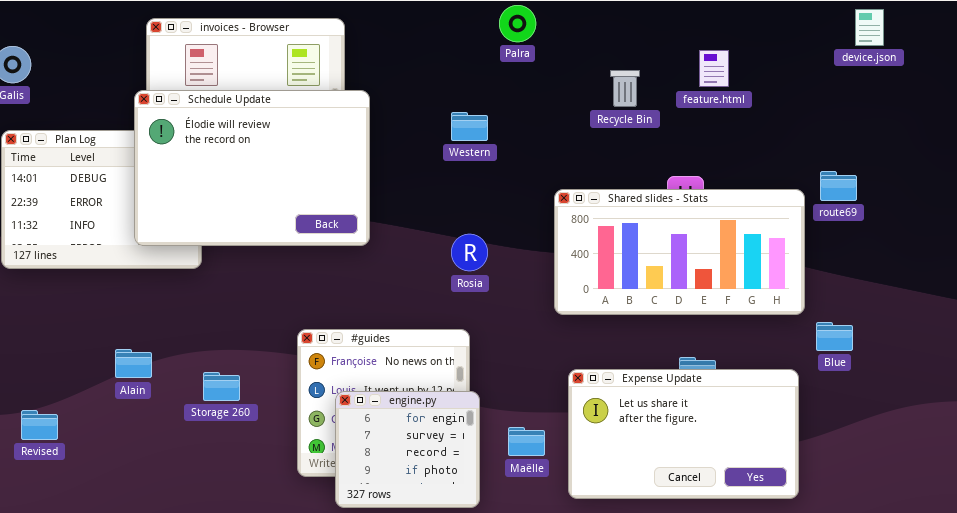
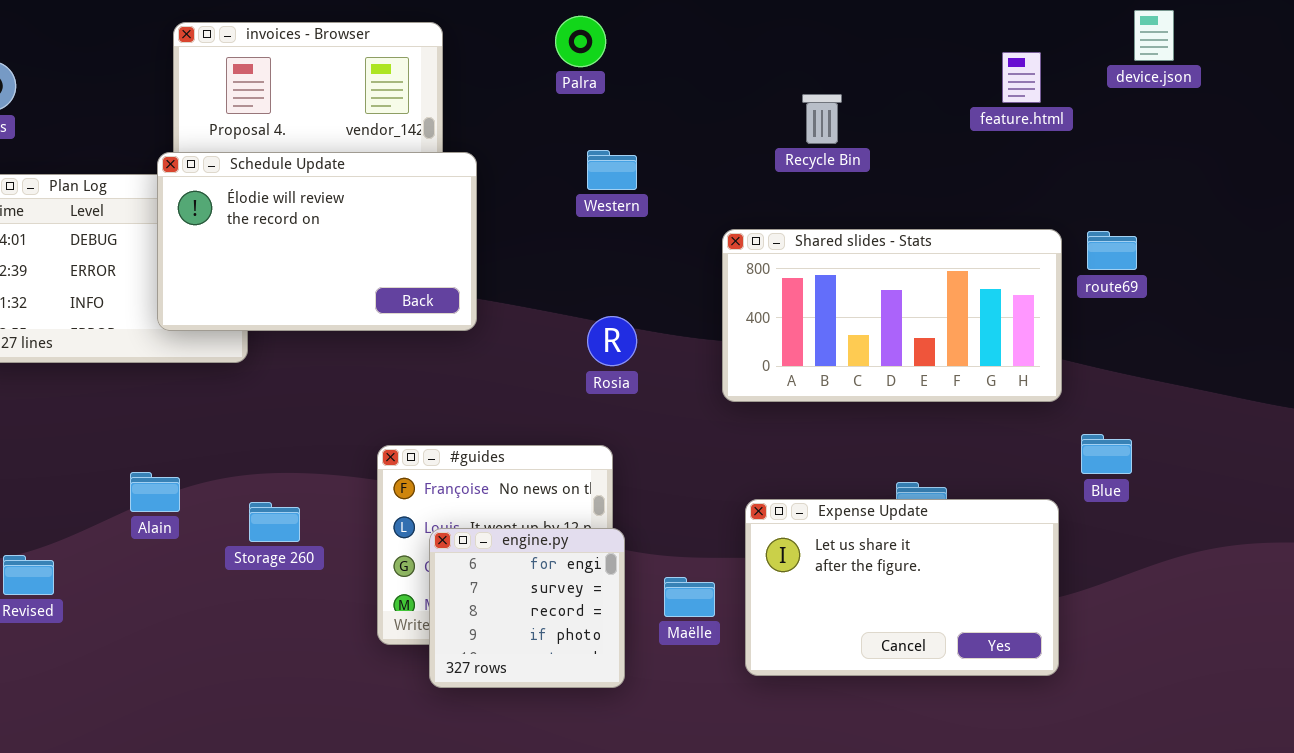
Palra: [499,5,536,42] -> [555,16,606,67], moved
feature.html: [699,50,729,87] -> [1002,52,1041,103], moved
Schedule Update: [134,90,370,246] -> [157,152,477,331], resized
Shared slides - Stats: [554,189,805,315] -> [722,229,1062,402], moved

